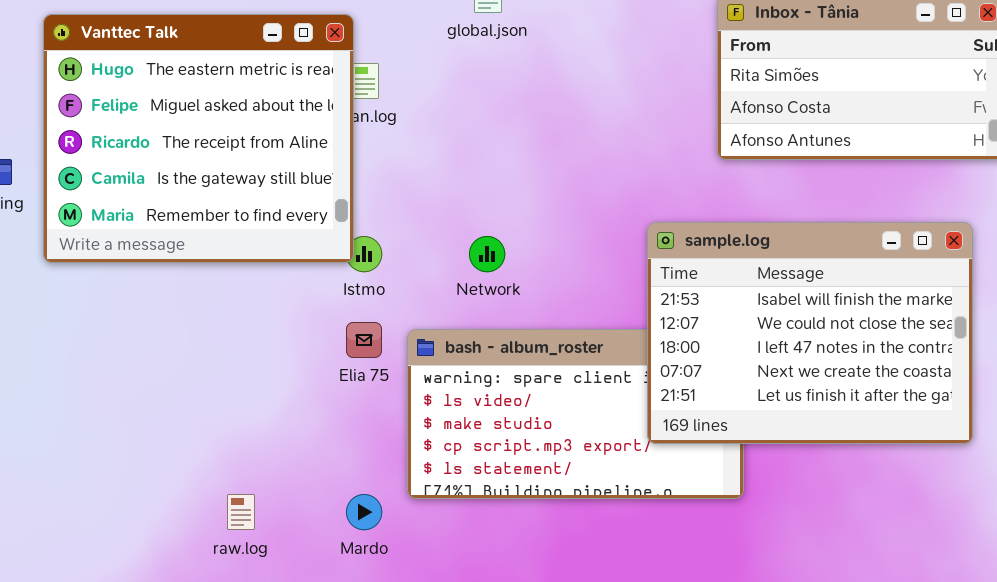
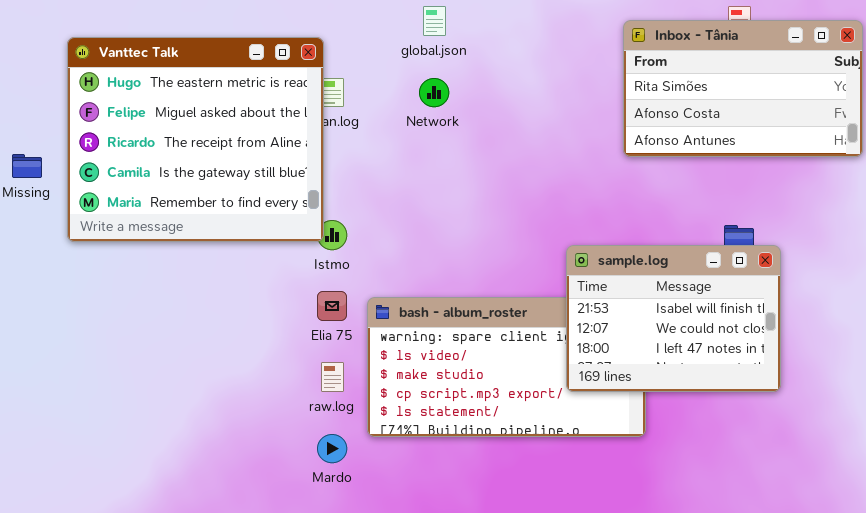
sample.log: [647,222,973,444] -> [566,245,781,392], resized
Network: [469,236,505,272] -> [419,78,449,107], moved
raw.log: [227,494,255,530] -> [321,362,344,392], moved

